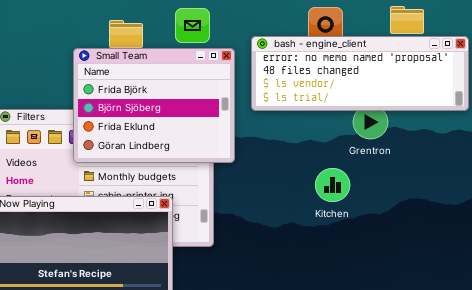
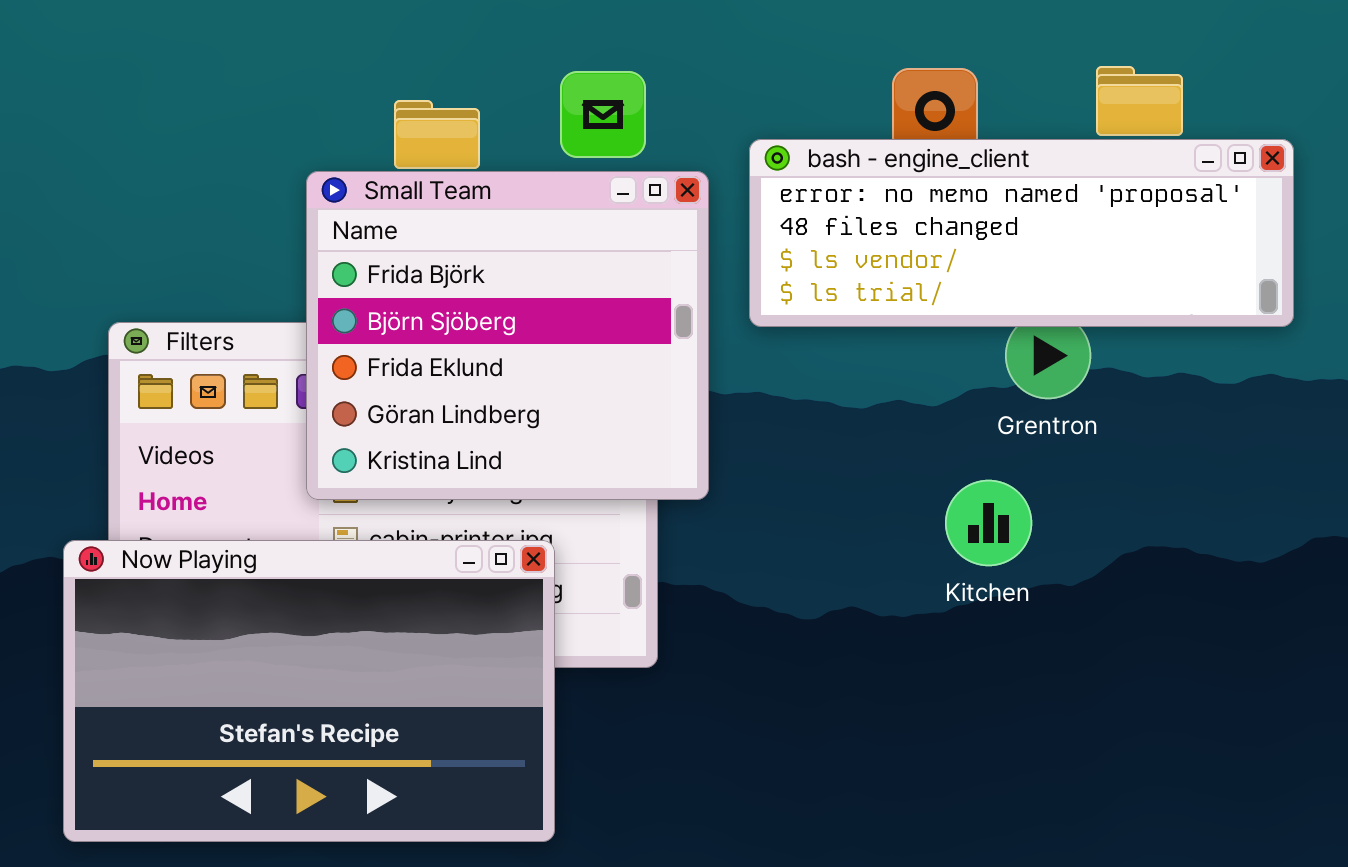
Small Team: [73,48,235,163] -> [306,171,709,500], resized
Kitchen: [315,168,350,202] -> [945,480,1032,566], moved

